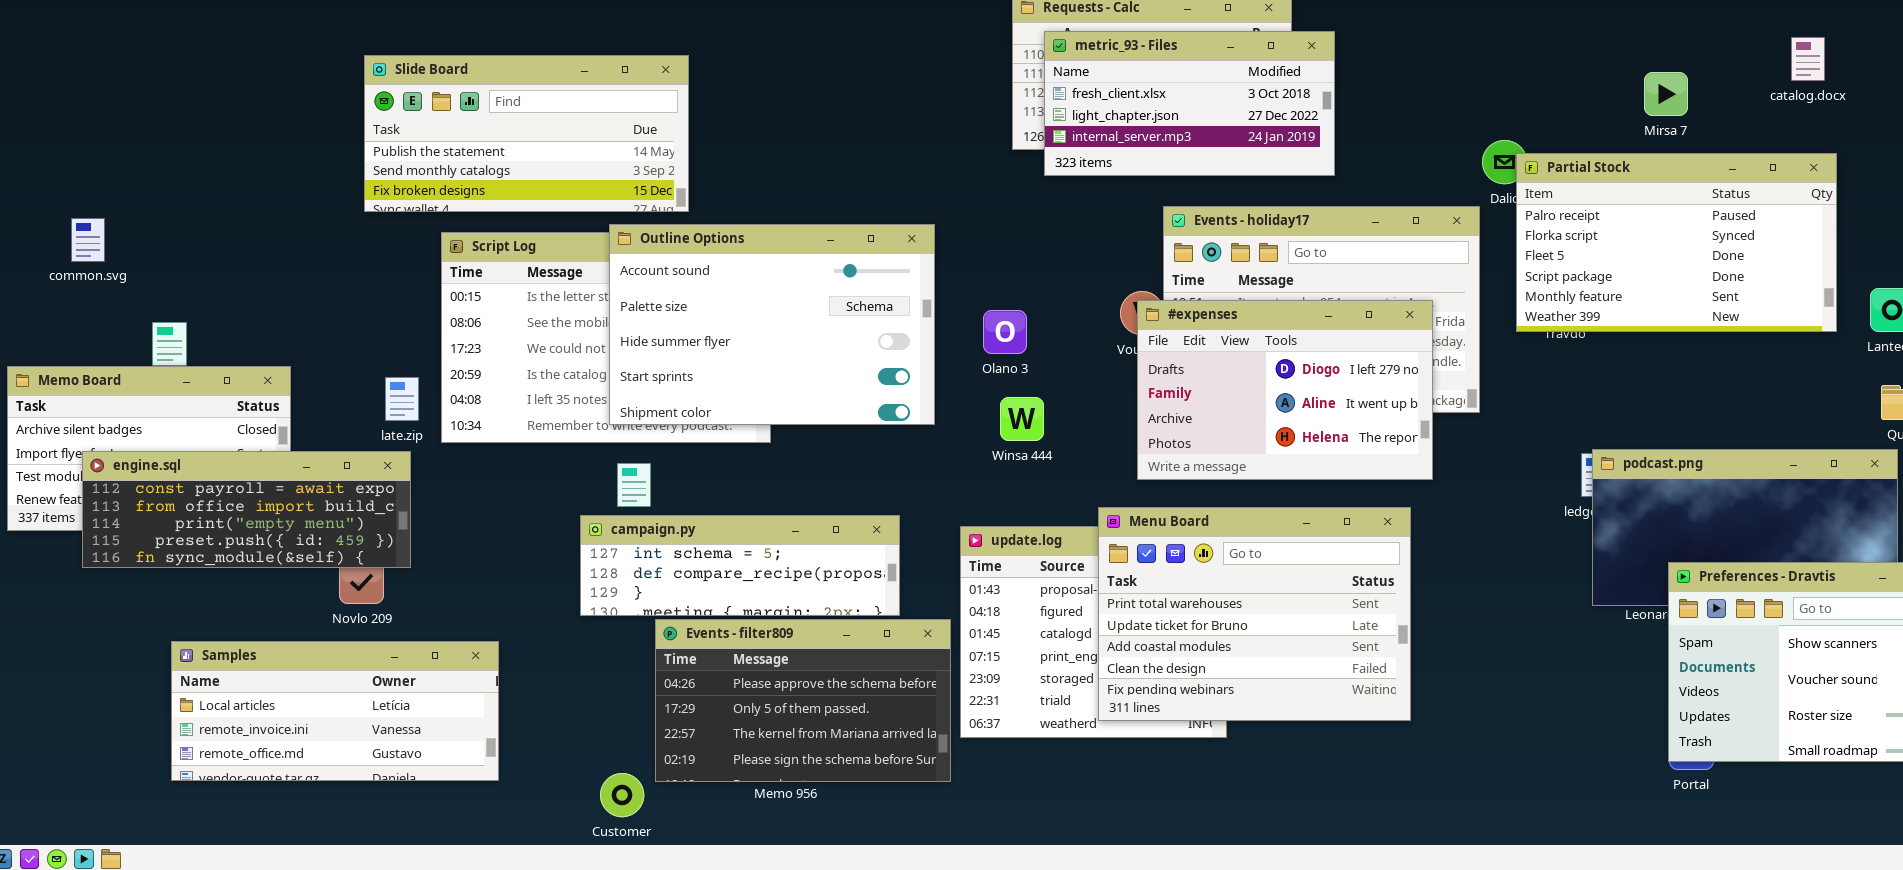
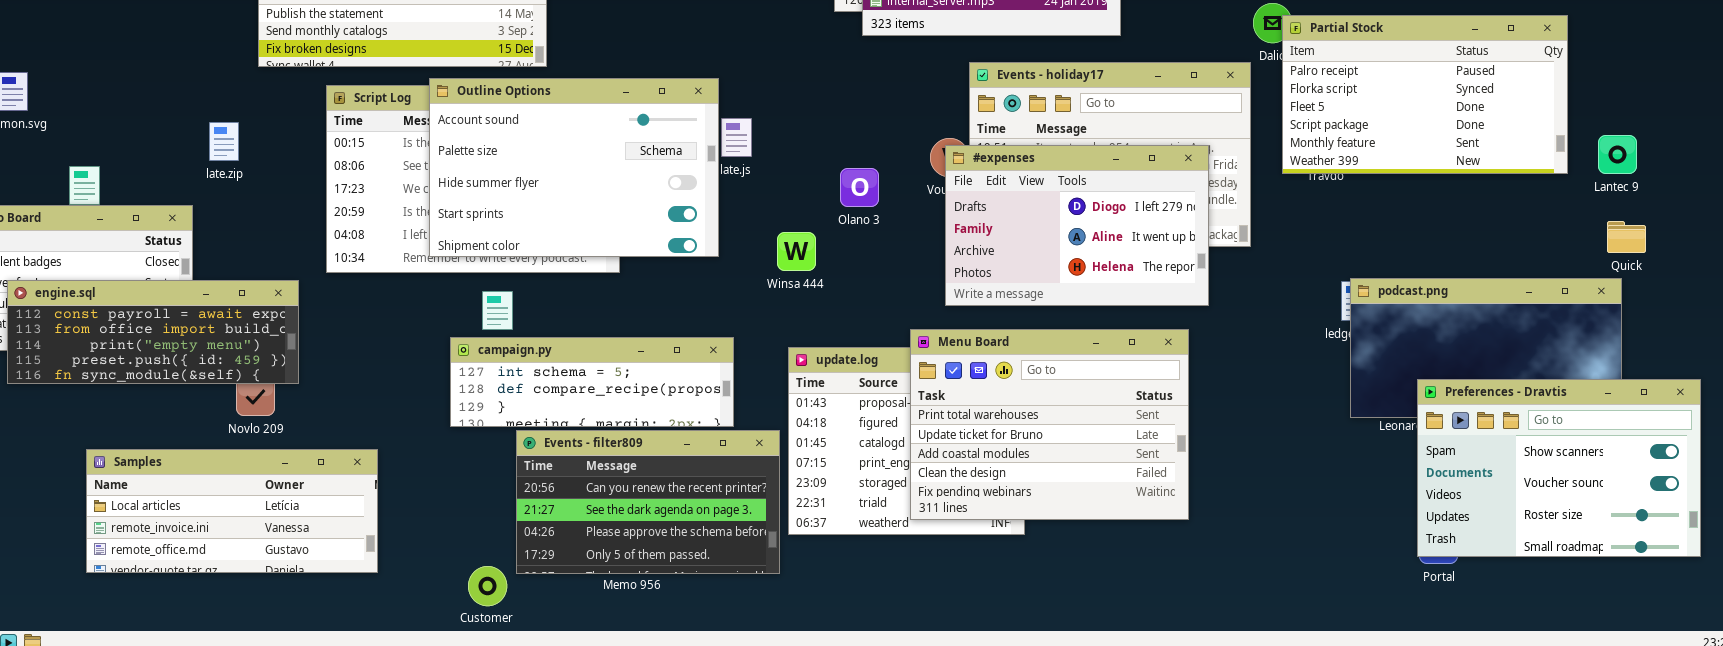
Outline Options: [609,224,935,425] -> [429,78,719,257], moved
Olano 3: [983,310,1027,354] -> [840,168,879,207], moved
late.zip: [385,377,419,421] -> [209,122,239,161], moved
Winsa 444: [1000,397,1044,441] -> [777,232,816,271], moved
Events - filter809: [655,619,951,782] -> [516,430,780,574], scrolled up 2 rows

